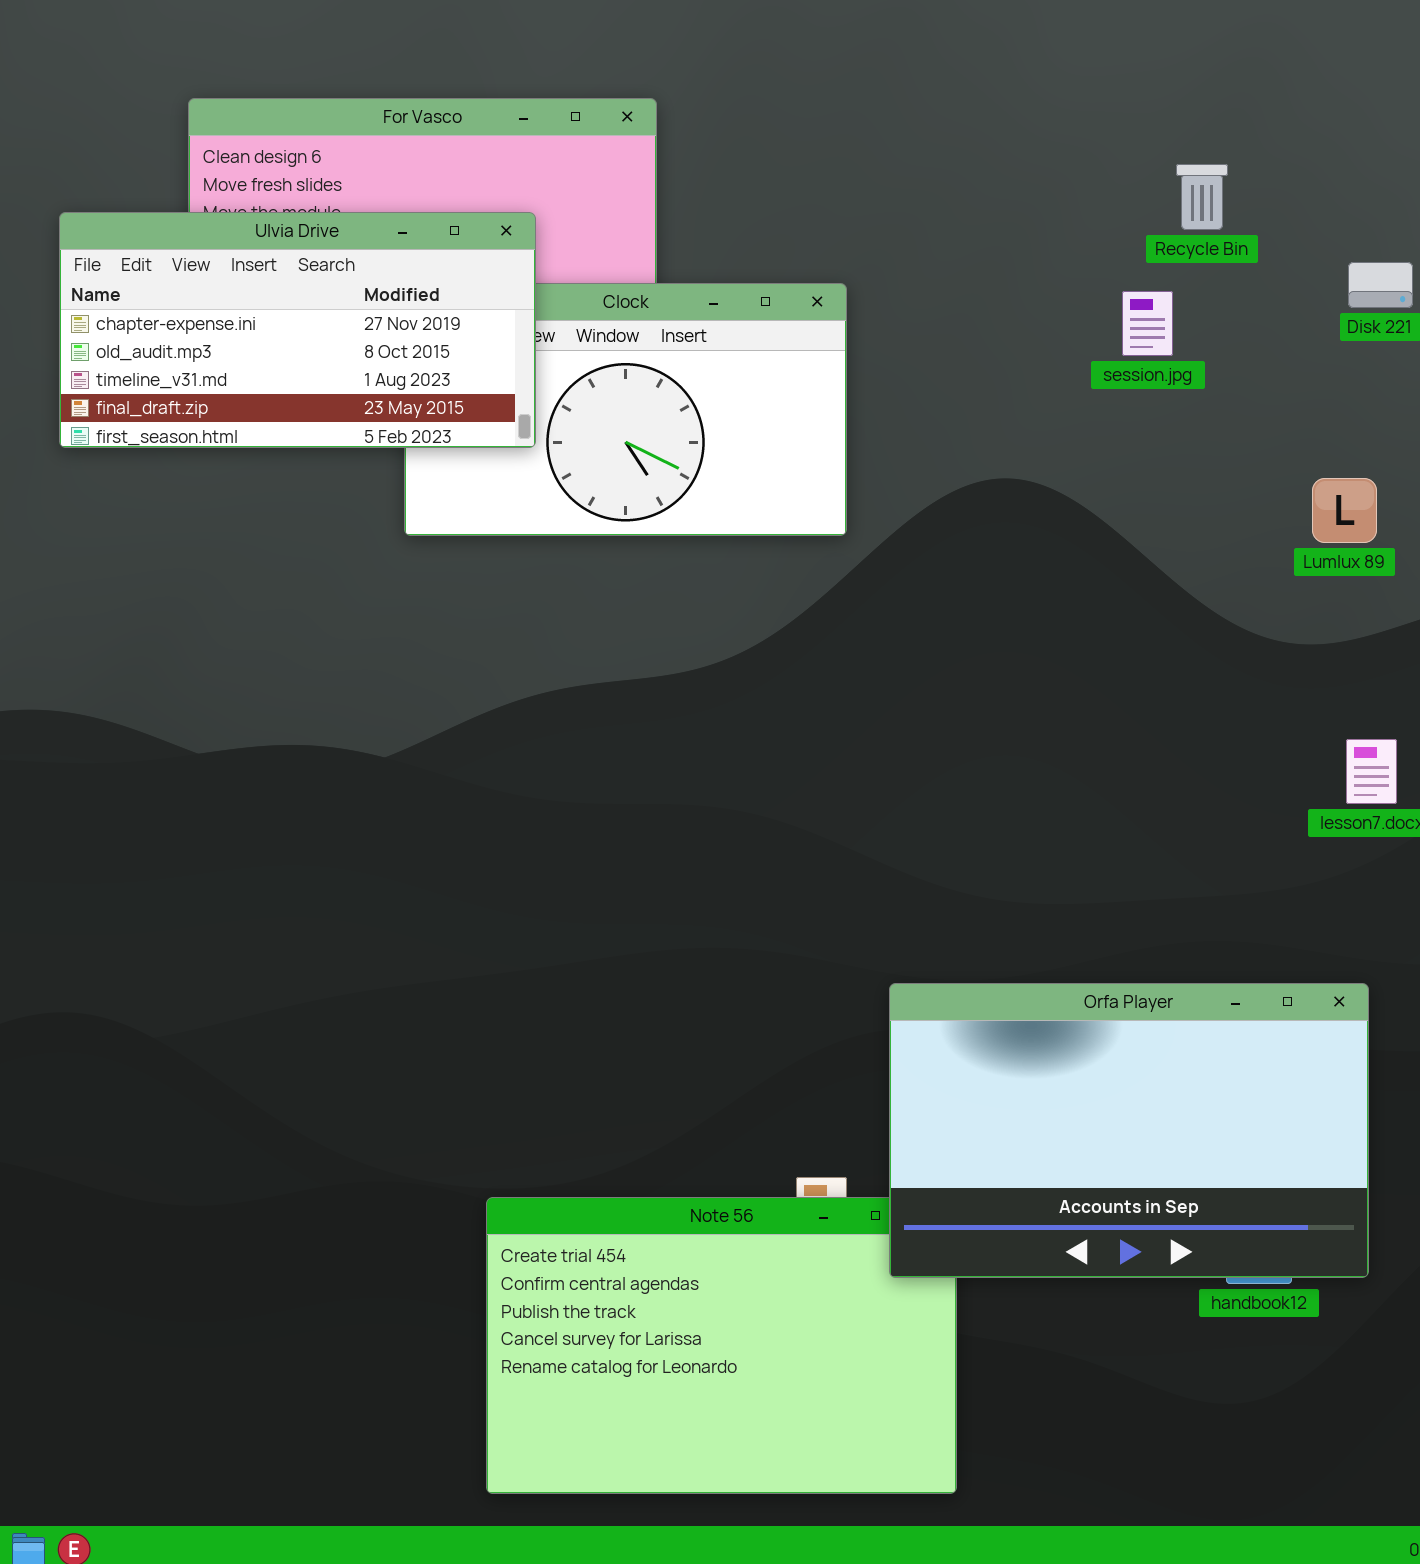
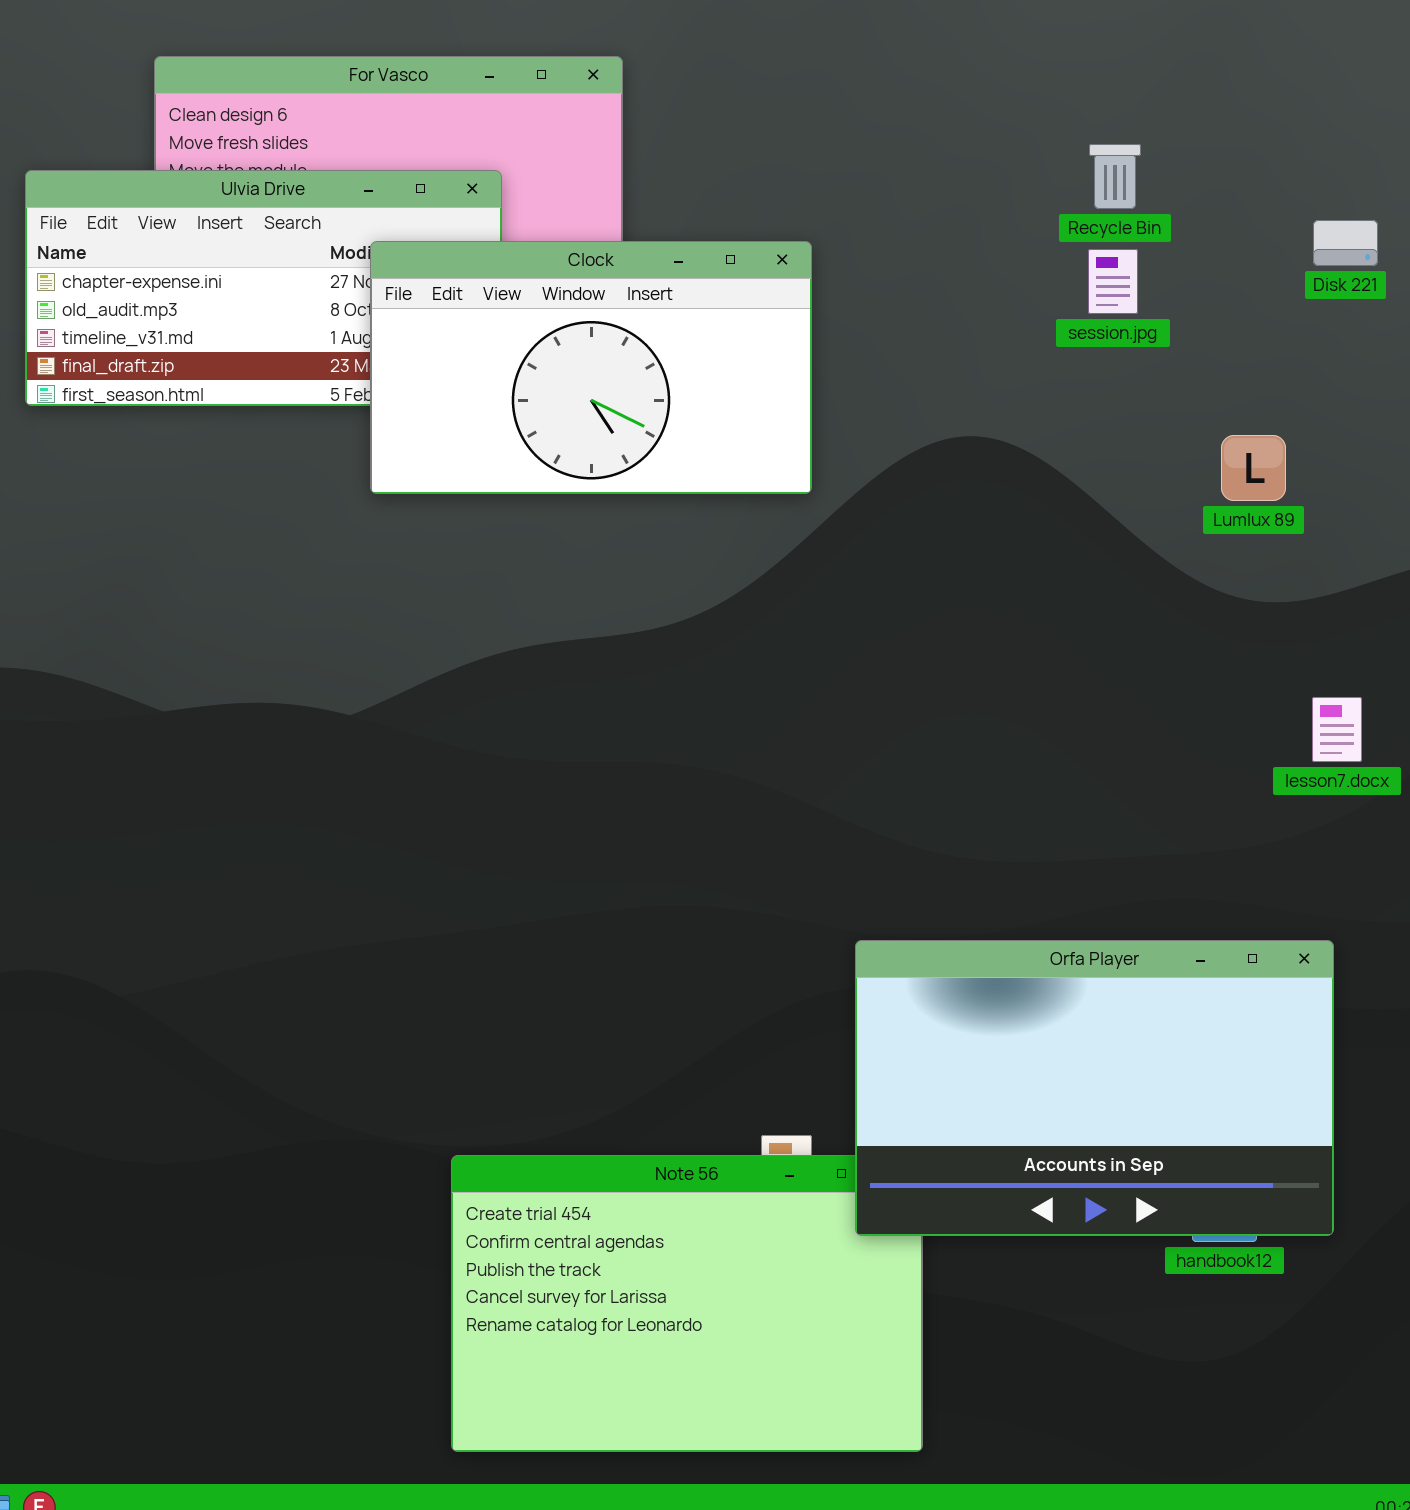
Recycle Bin: [1176,164,1228,230] -> [1089,144,1141,209], moved
Clock: [404,283,847,536] -> [370,241,812,494], raised
Lumlux 89: [1312,478,1377,543] -> [1221,435,1286,501], moved

